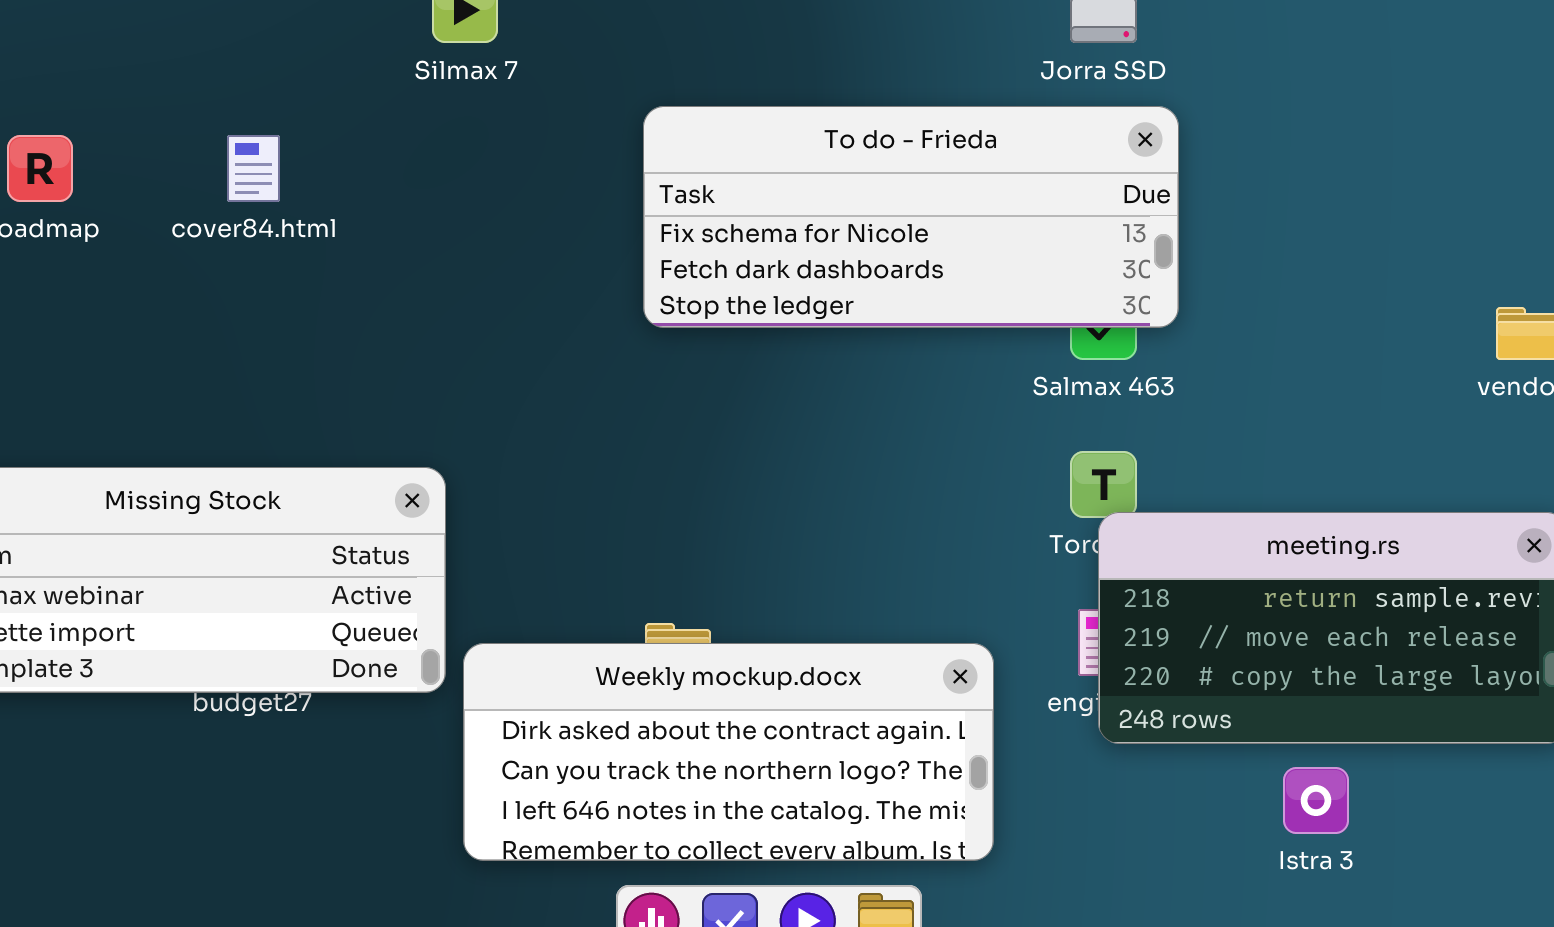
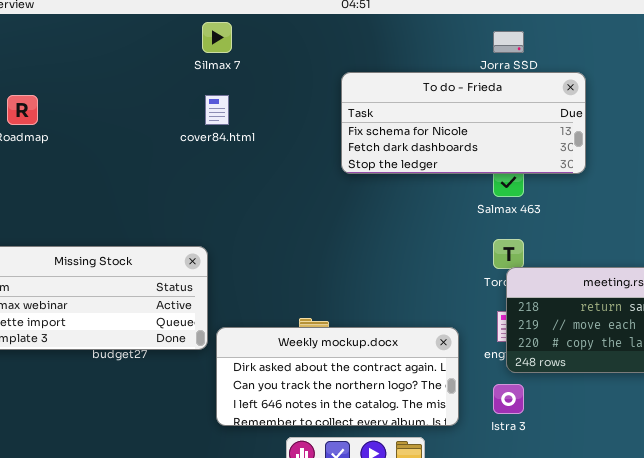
To do - Frieda: [643,106,1179,328] -> [341,72,586,174], moved
cover84.html: [227,135,280,202] -> [205,95,229,125], moved
Istra 3: [1283,767,1349,834] -> [493,384,524,414], moved

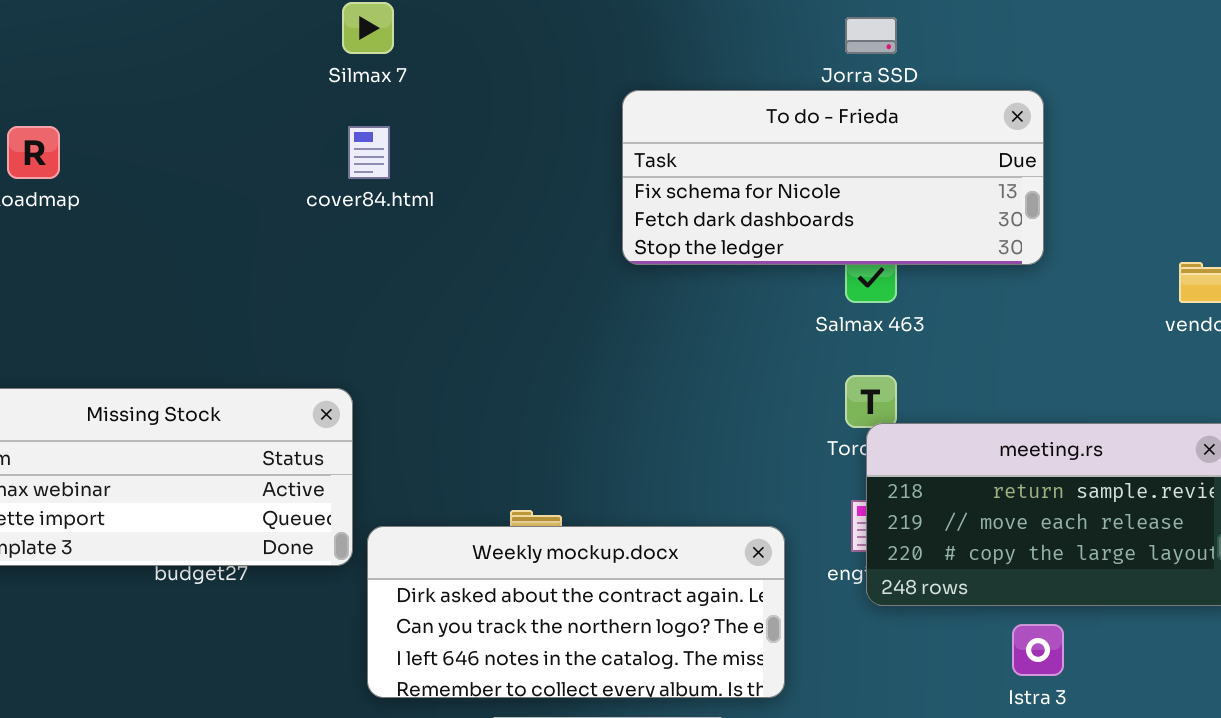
To do - Frieda: [341,72,586,174] -> [622,90,1044,265], moved
Istra 3: [493,384,524,414] -> [1012,624,1064,676], moved

